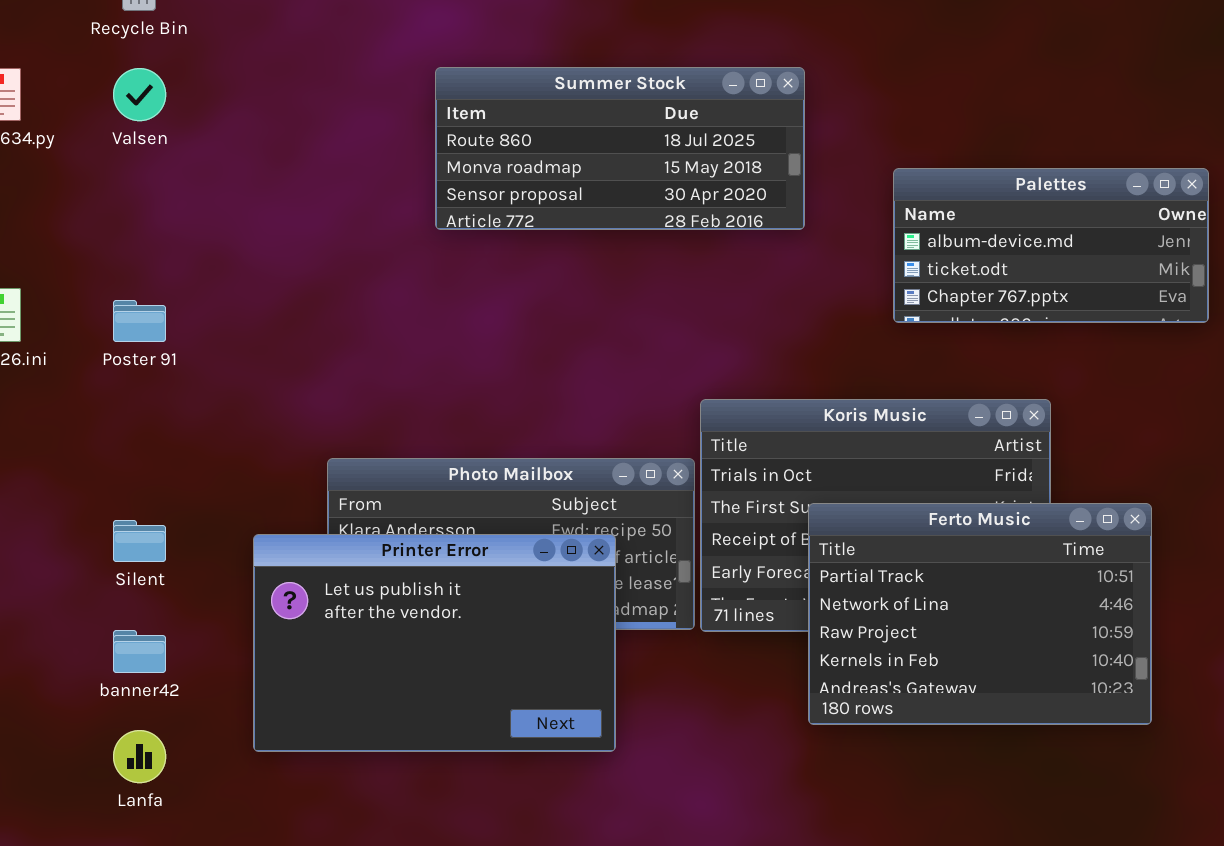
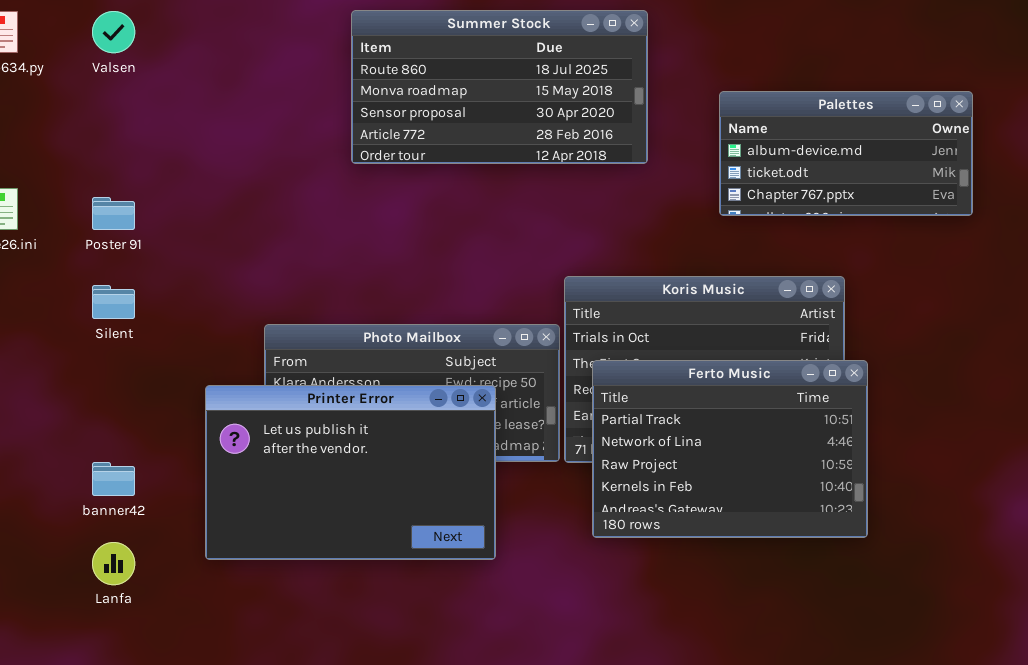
Summer Stock: [435,67,805,230] -> [351,10,648,164], resized
Ferto Music: [808,503,1152,725] -> [592,360,868,538], moved
Silent: [113,520,166,562] -> [92,285,135,319], moved

